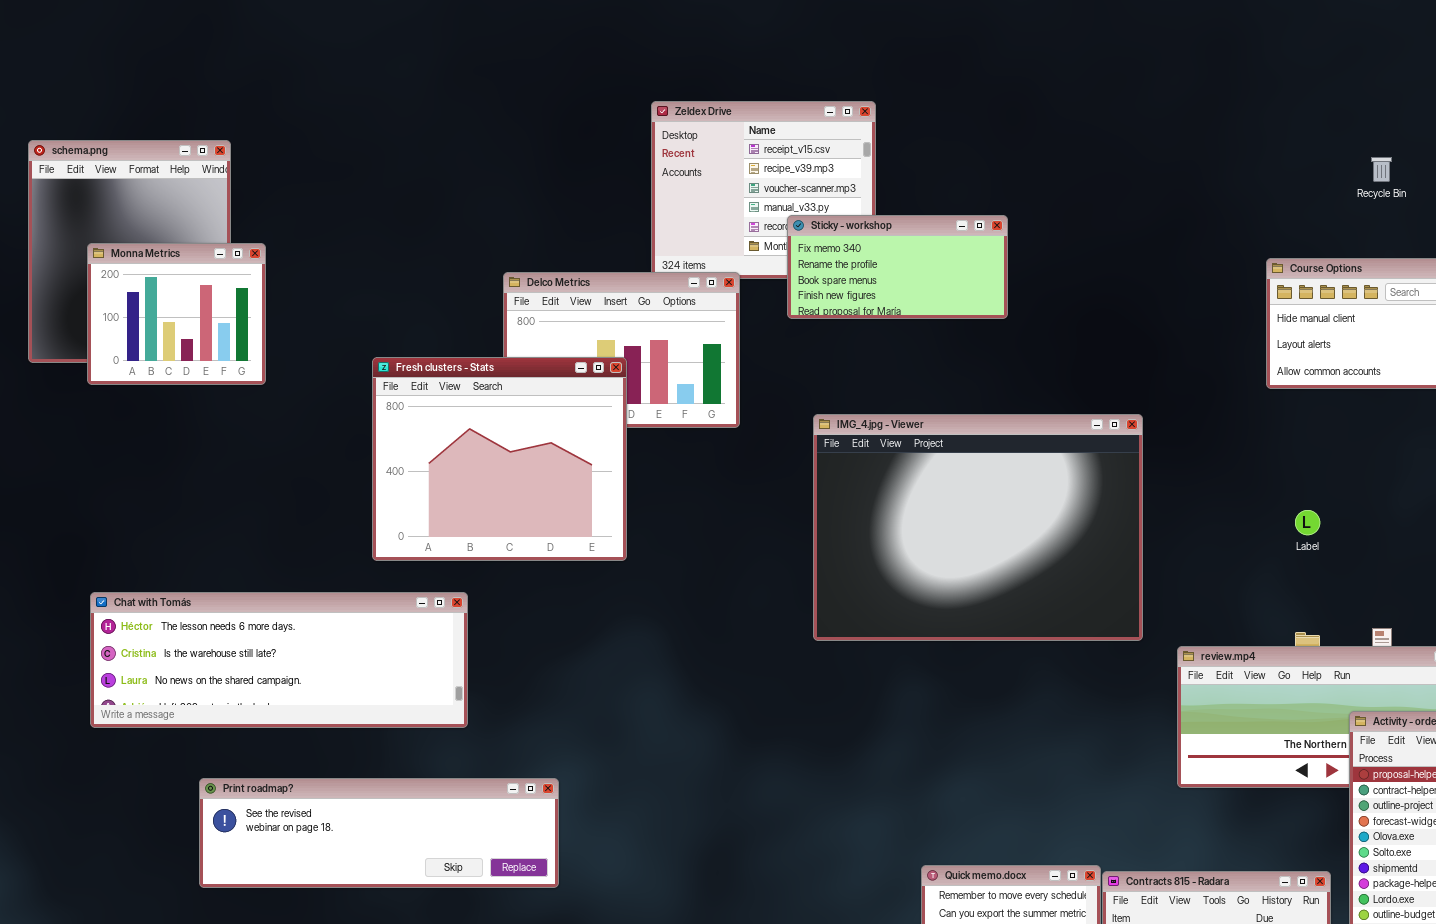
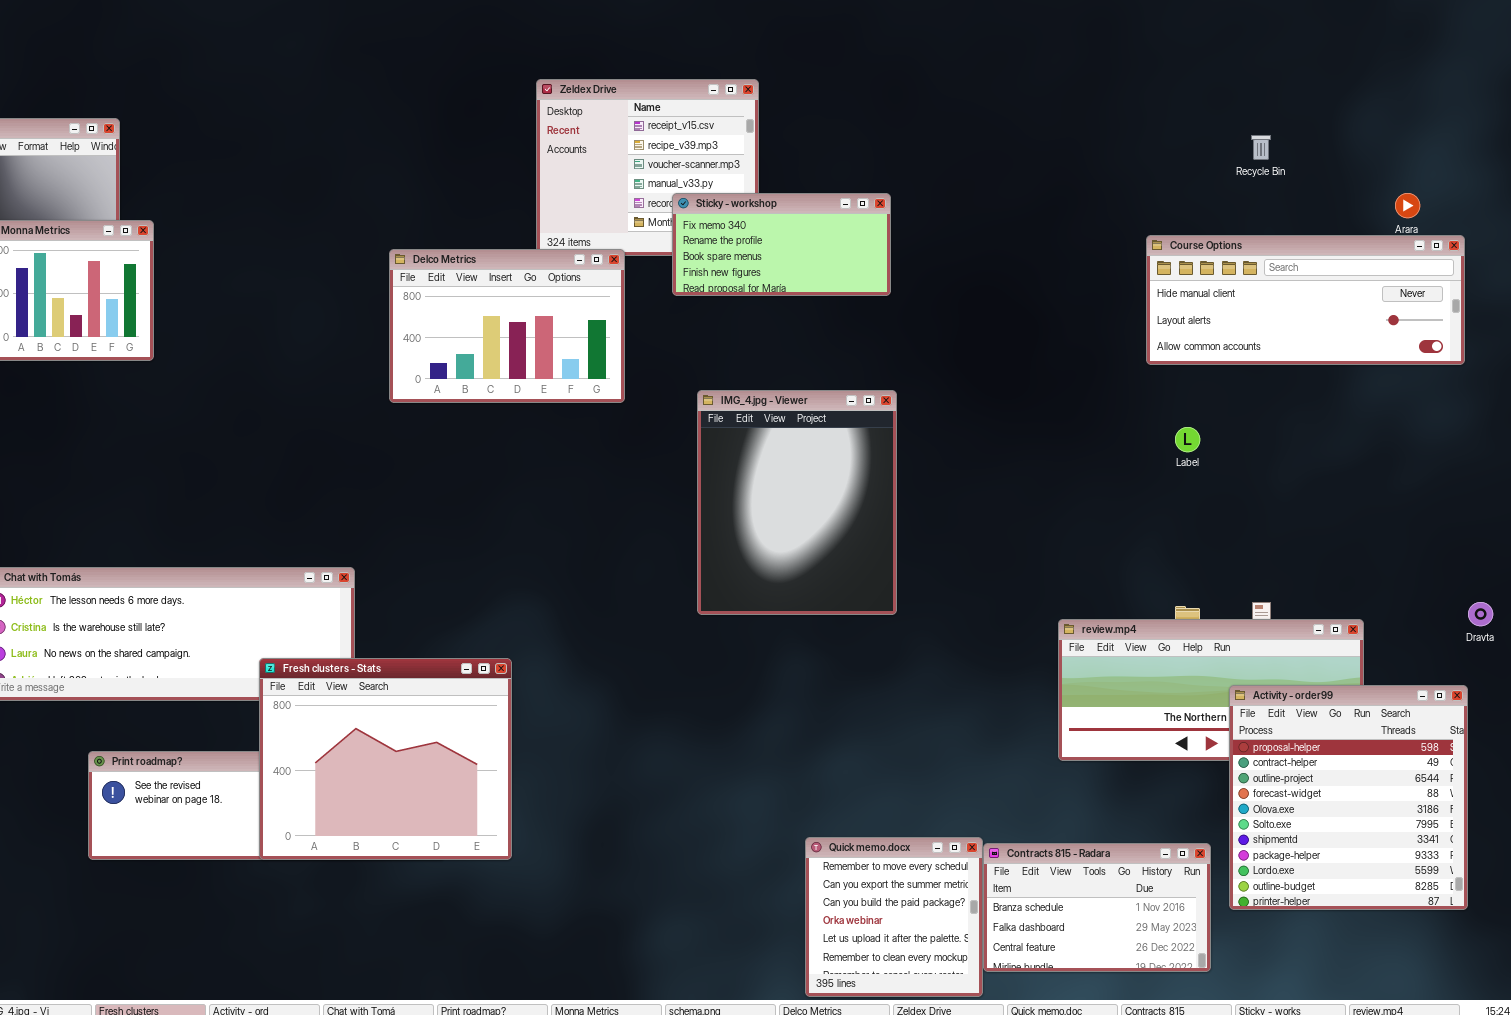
Fresh clusters - Stats: [372,357,627,561] -> [259,658,512,860], moved
IMG_4.jpg - Viewer: [813,414,1143,641] -> [697,390,897,615], resized
Label: [1295,510,1320,535] -> [1175,427,1200,452], moved

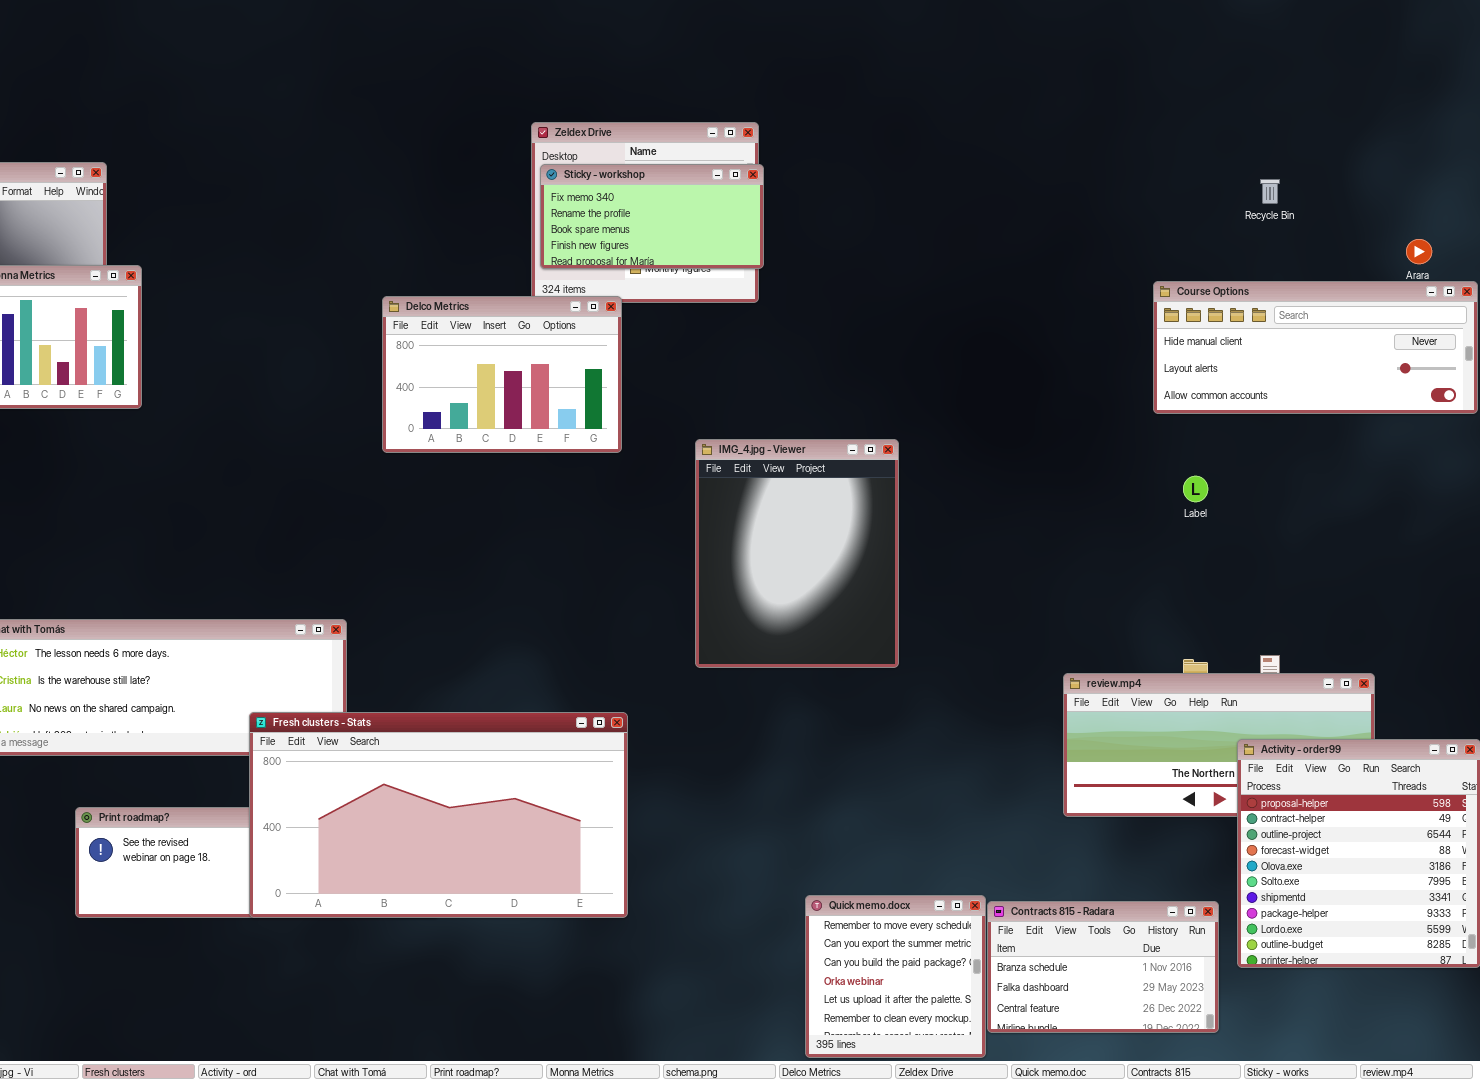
Sticky - workshop: [672,193,891,296] -> [540,164,764,269], moved
Fresh clusters - Stats: [259,658,512,860] -> [249,712,628,918], resized

